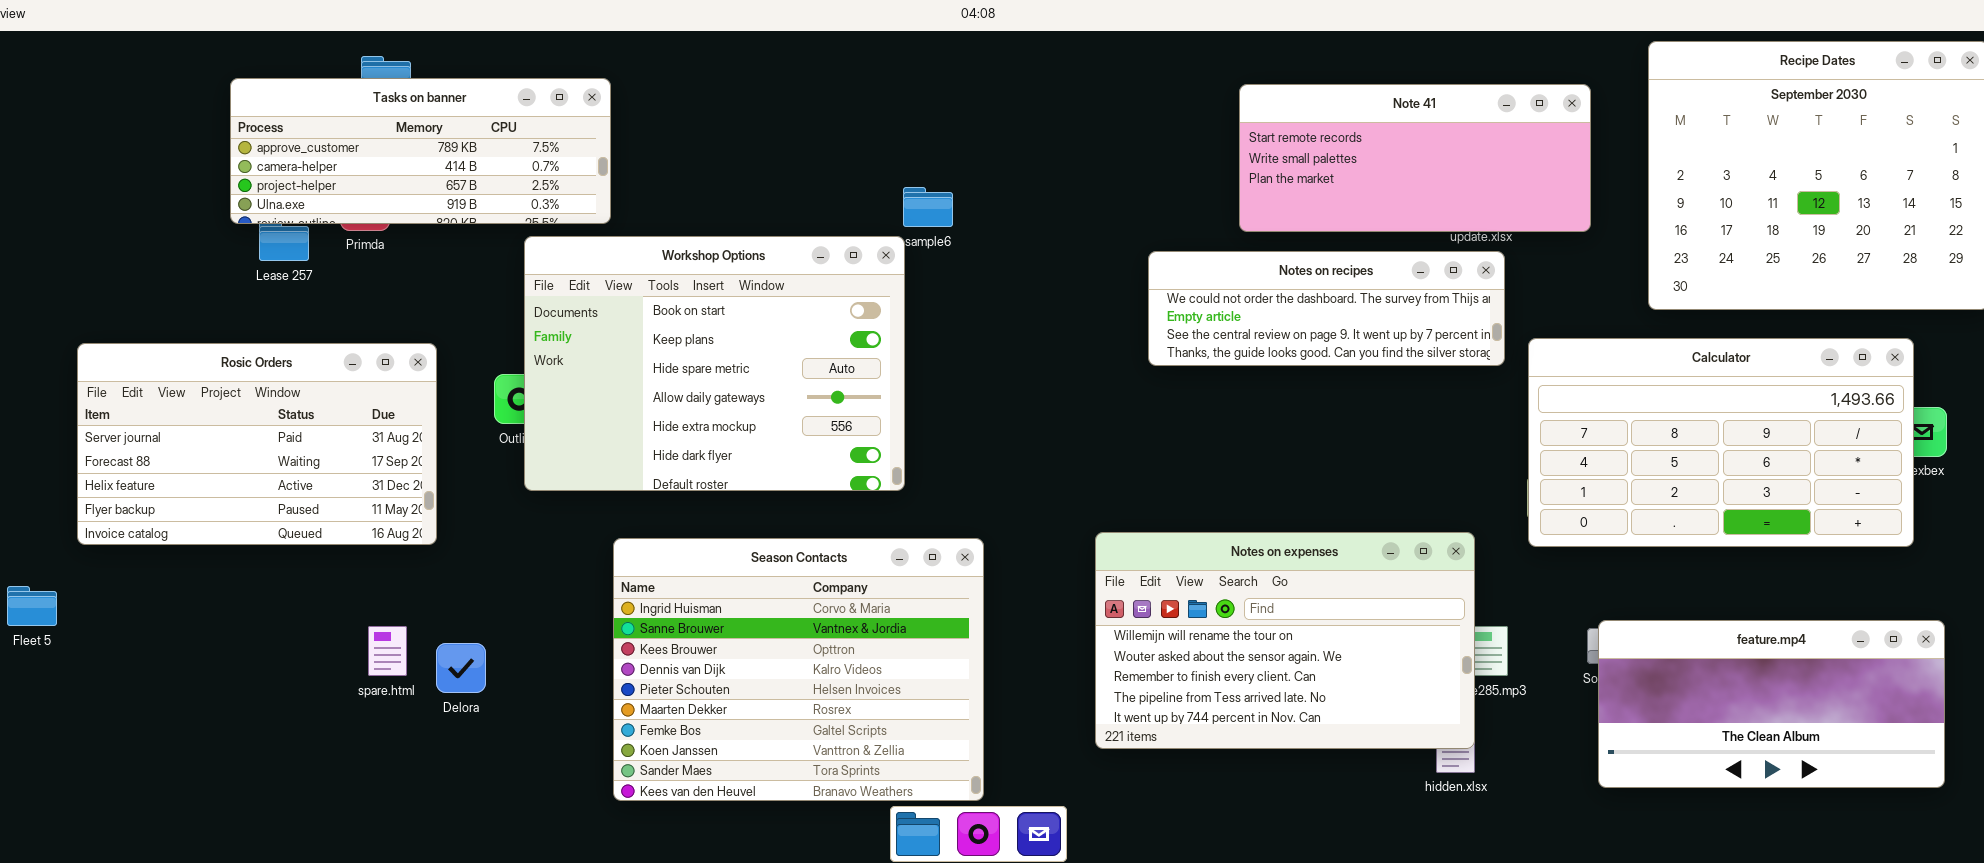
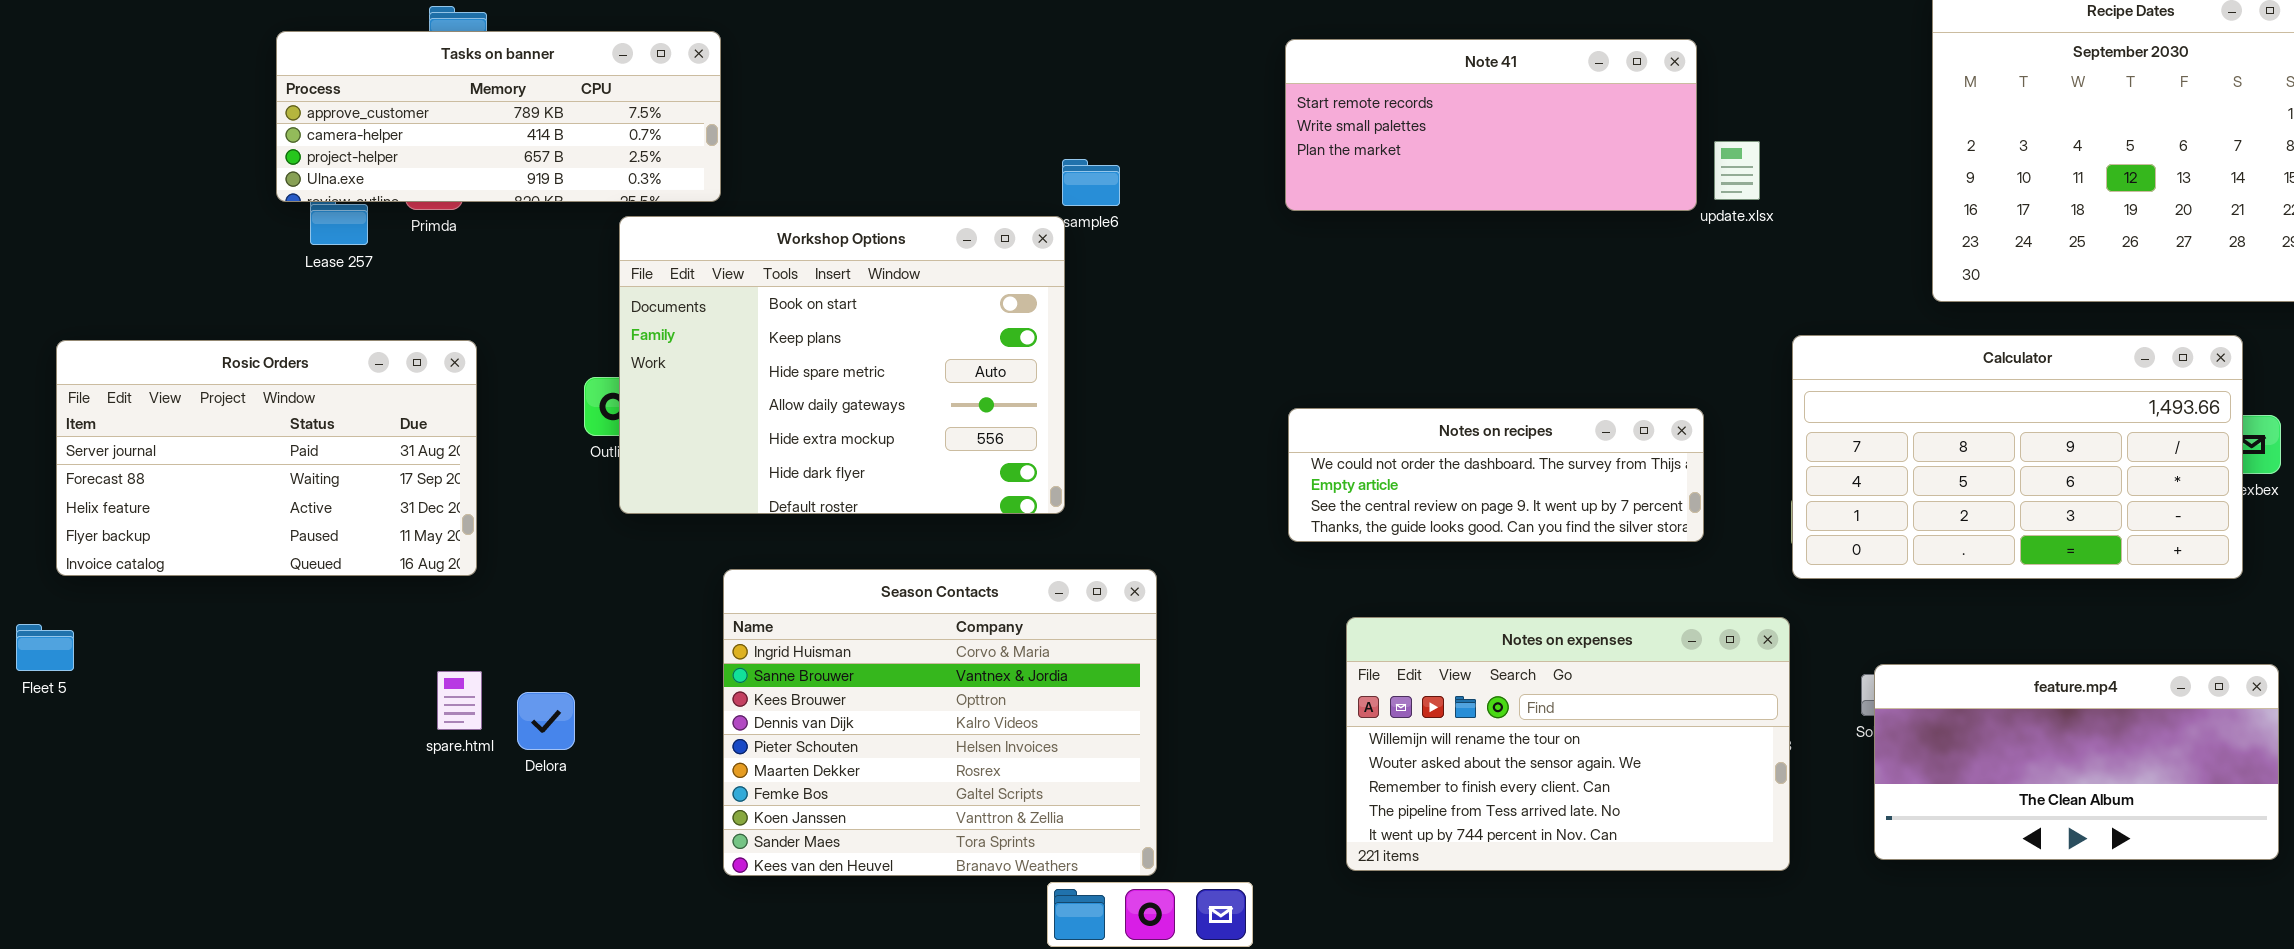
Note 41: [1239,84,1591,232] -> [1285,39,1697,211], moved
Notes on recipes: [1148,251,1505,366] -> [1288,408,1704,542], moved
Rosic Orders: [77,343,437,545] -> [56,340,477,576], moved
Notes on expenses: [1095,532,1475,749] -> [1346,617,1790,871], moved

